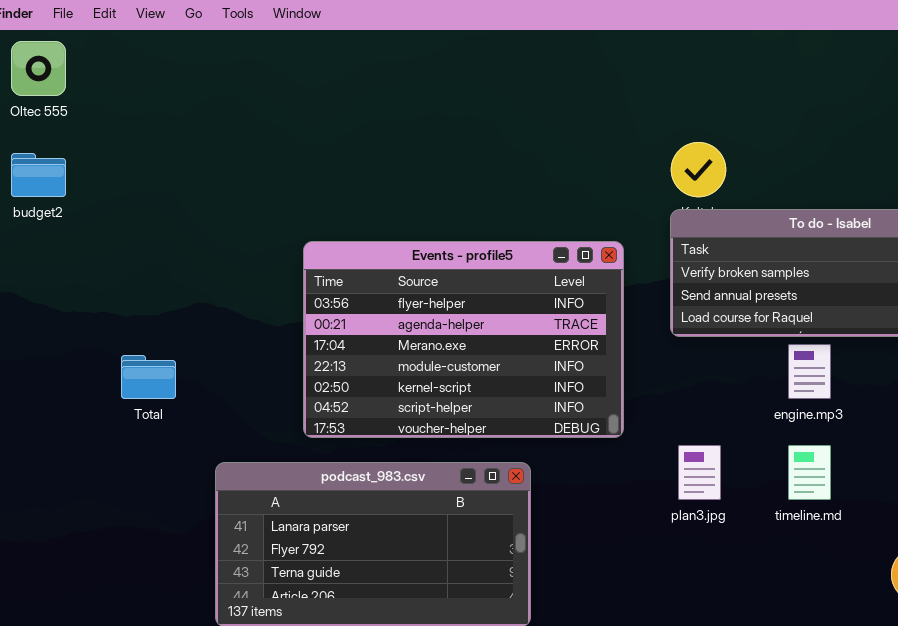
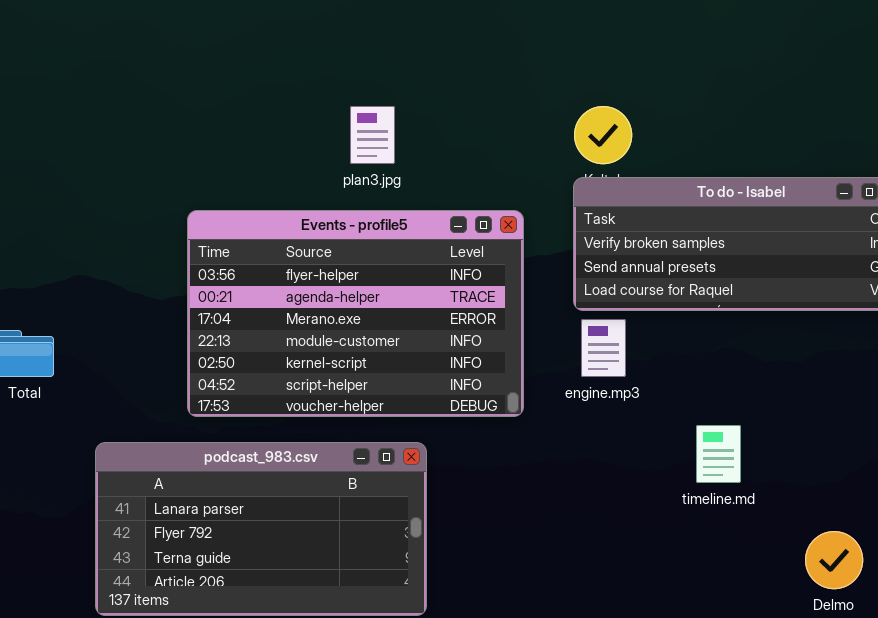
engine.mp3: [788,344,831,399] -> [581,319,626,377], moved
plan3.jpg: [678,445,721,500] -> [350,106,395,164], moved

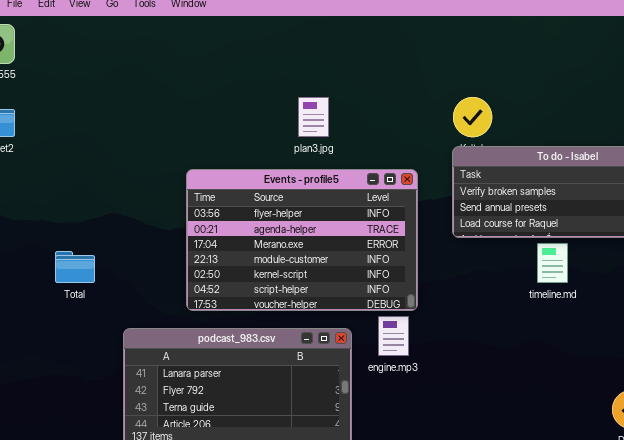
engine.mp3: [581,319,626,377] -> [378,316,409,356], moved
timeline.md: [696,425,741,483] -> [537,243,568,283], moved

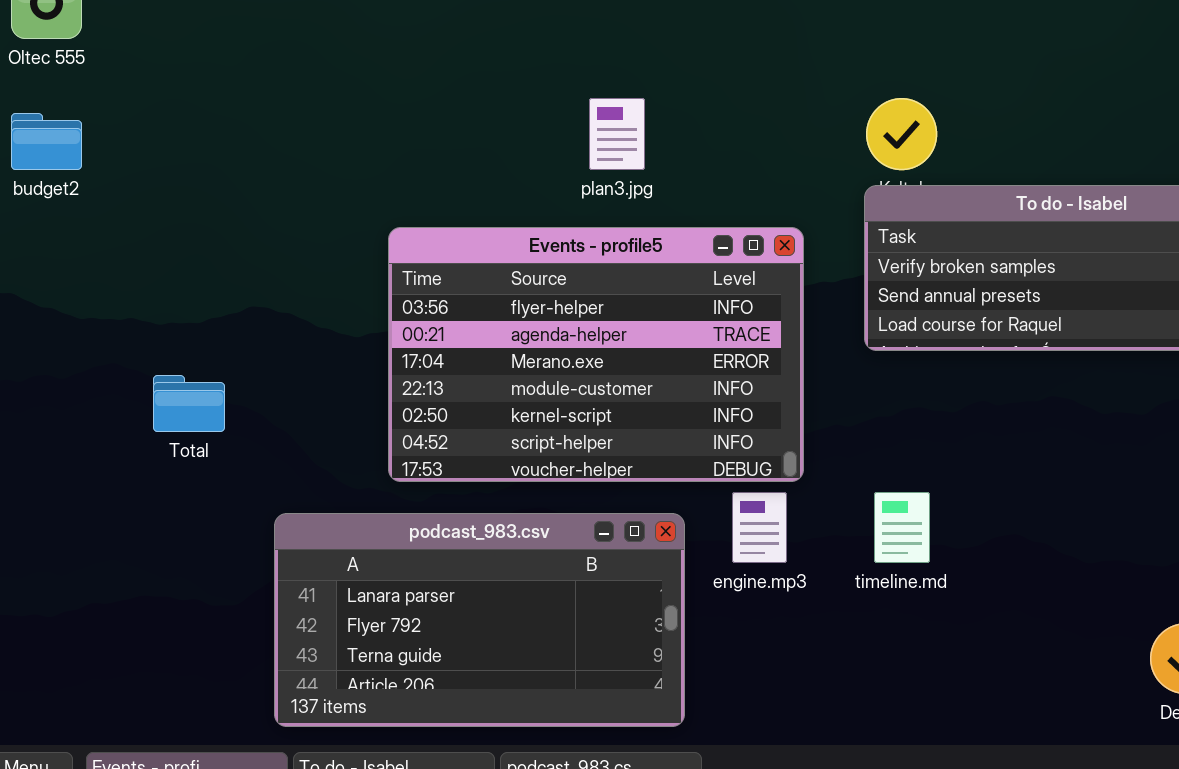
timeline.md: [537,243,568,283] -> [874,492,930,563], moved

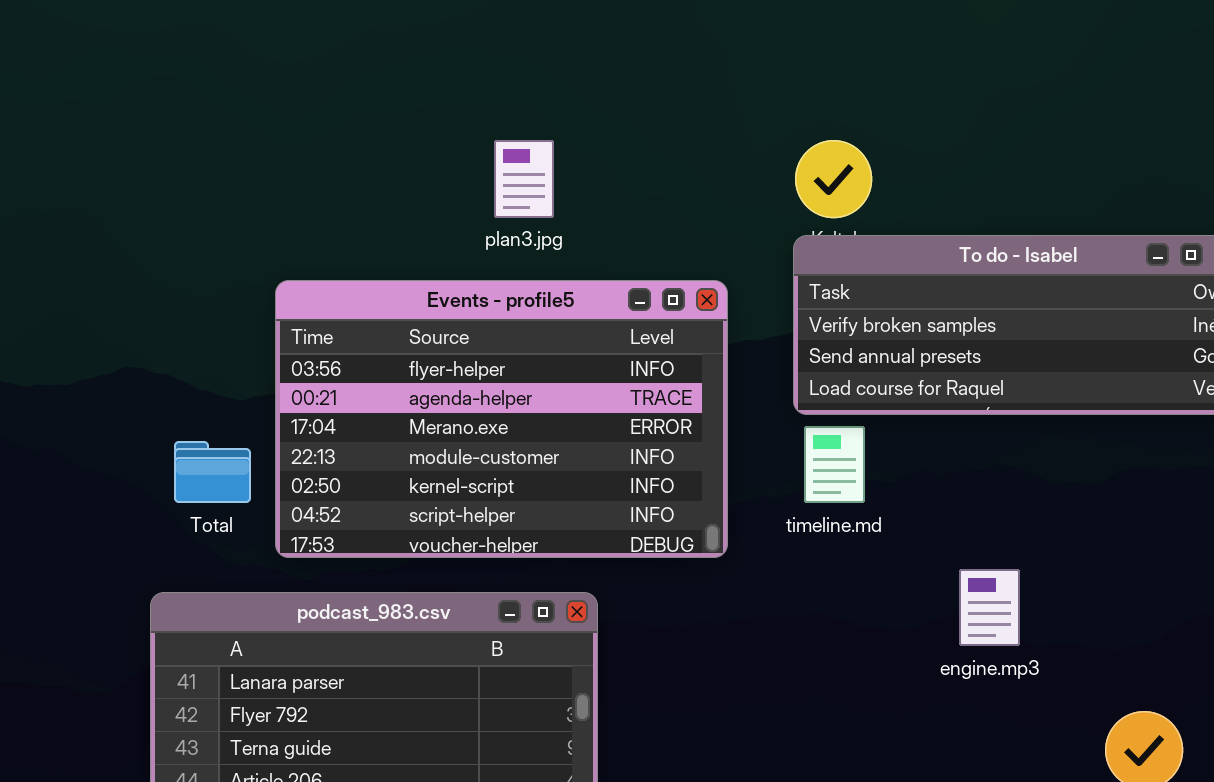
Total: [153,375,225,432] -> [174,441,251,503], moved
engine.mp3: [732,492,787,563] -> [959,569,1020,646], moved
timeline.md: [874,492,930,563] -> [804,426,865,503], moved

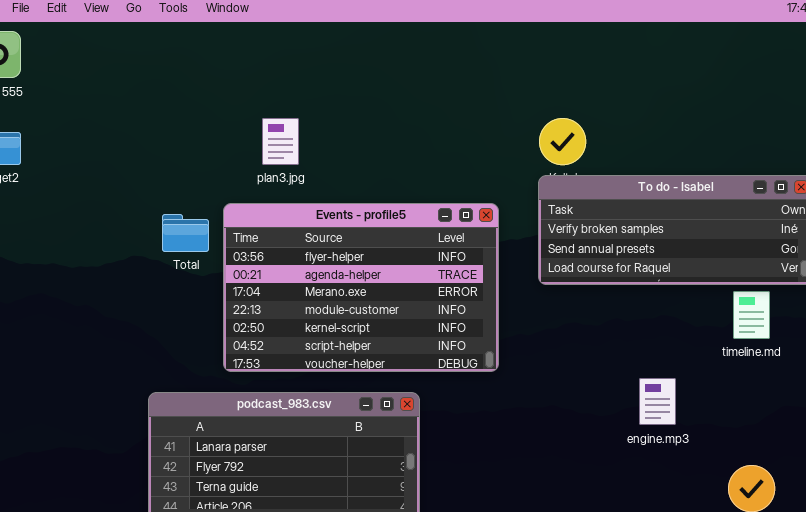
plan3.jpg: [494,140,554,218] -> [262,118,299,165], moved
timeline.md: [804,426,865,503] -> [733,291,770,339], moved
Total: [174,441,251,503] -> [162,214,209,252], moved

